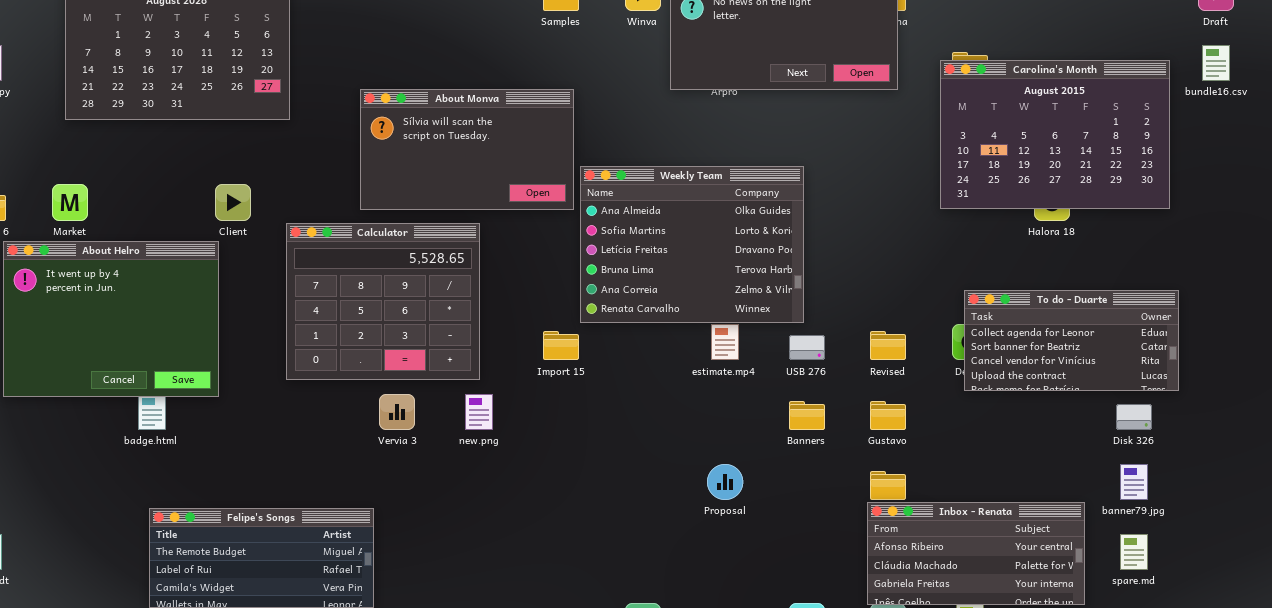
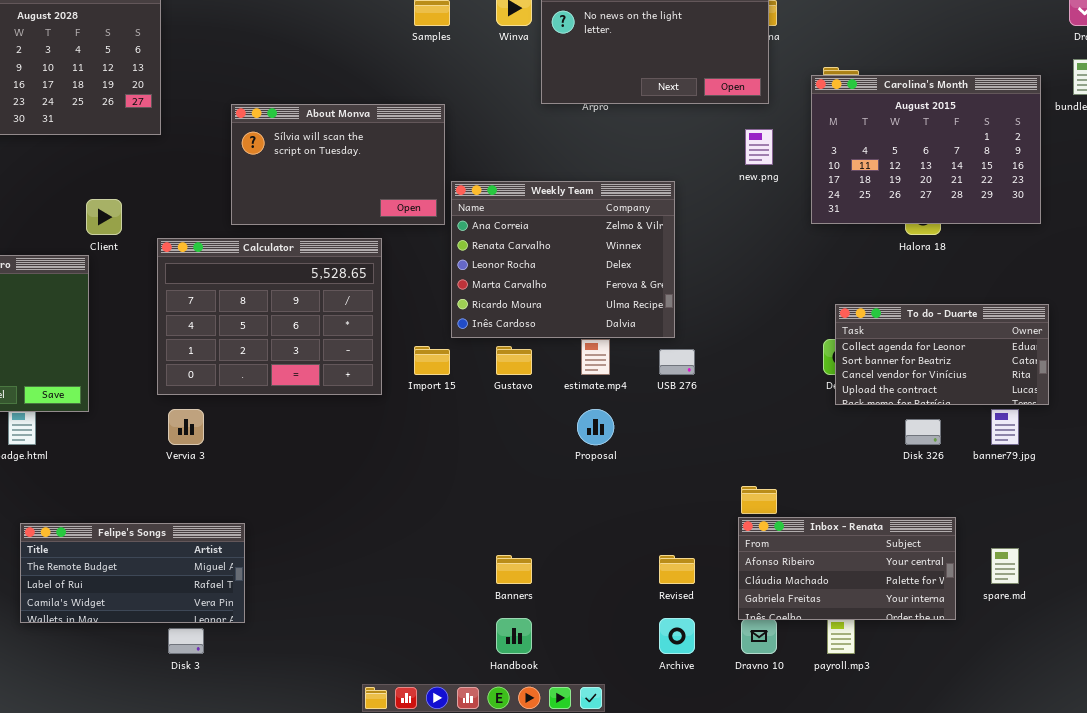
Weekly Team: [580,166,804,323] -> [451,181,675,338], scrolled down 4 rows
Calculator: [286,223,480,380] -> [157,238,382,395], resized
Revised: [870,331,906,360] -> [659,555,695,584], moved
Vervia 3: [379,394,415,430] -> [168,409,204,445], moved
new.png: [465,394,493,430] -> [745,129,773,165], moved
Banners: [789,401,825,430] -> [496,555,532,584], moved
Gustavo: [870,401,906,430] -> [496,346,532,375], moved
Disk 326: [1116,404,1152,430] -> [905,419,941,445], moved
Proposal: [707,464,743,500] -> [577,409,614,445], moved
banner79.jpg: [1120,464,1148,500] -> [991,409,1019,445], moved

